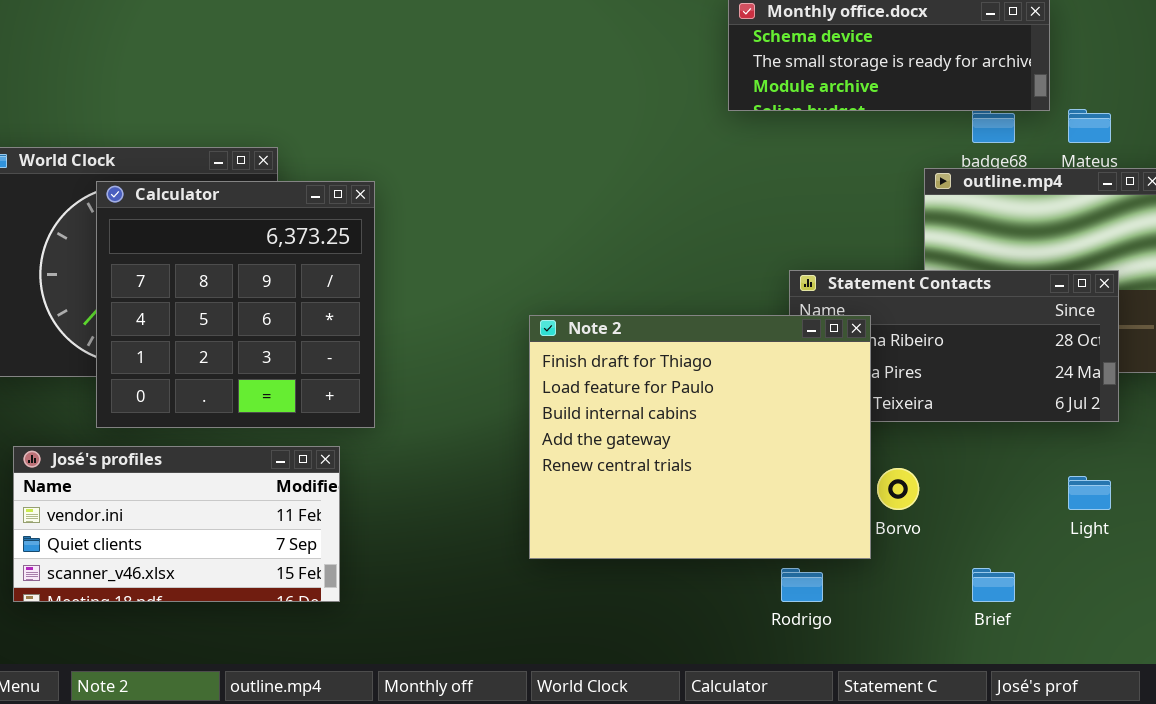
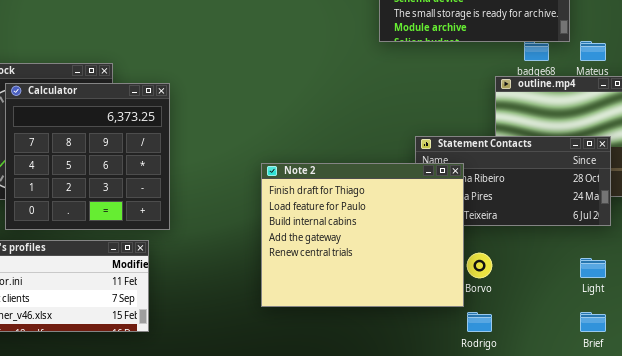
Rodrigo: [781,568,823,602] -> [467,312,492,332], moved
Brief: [972,568,1015,602] -> [580,312,606,332], moved

